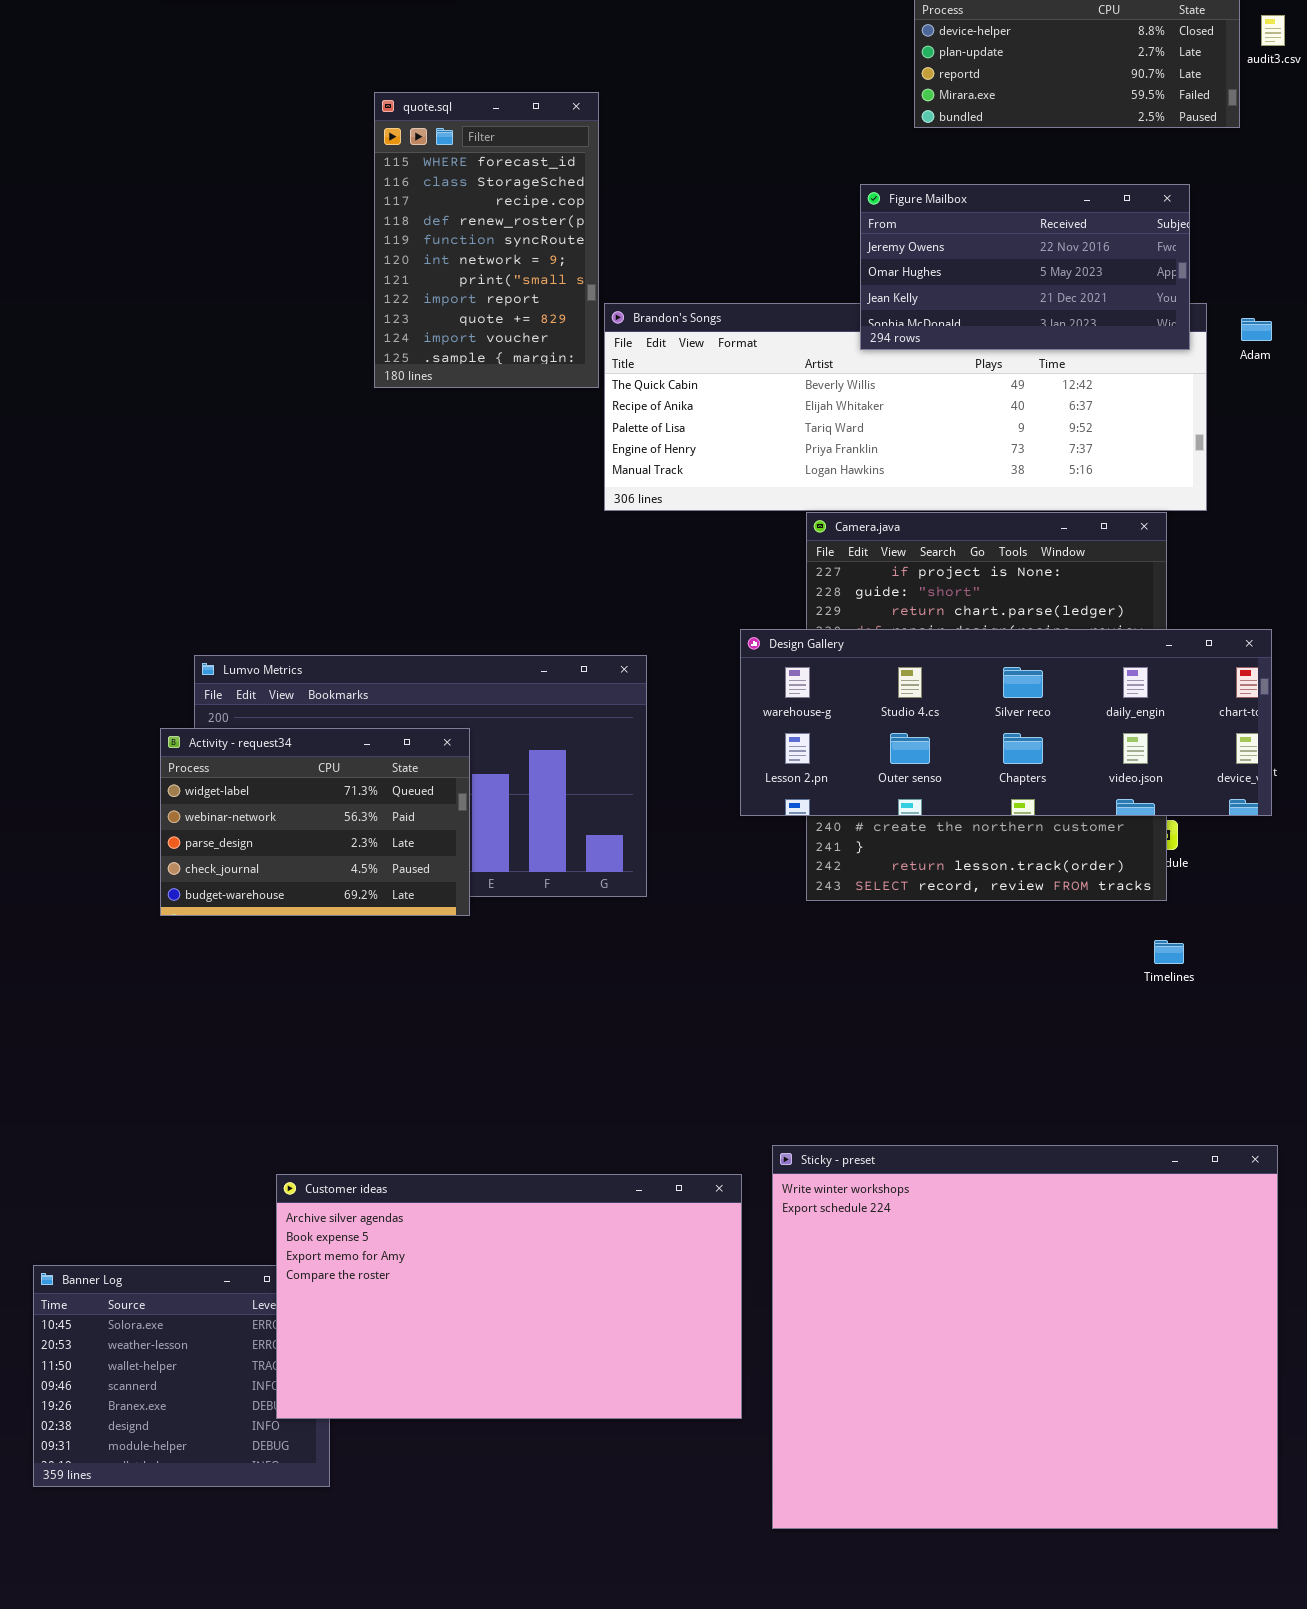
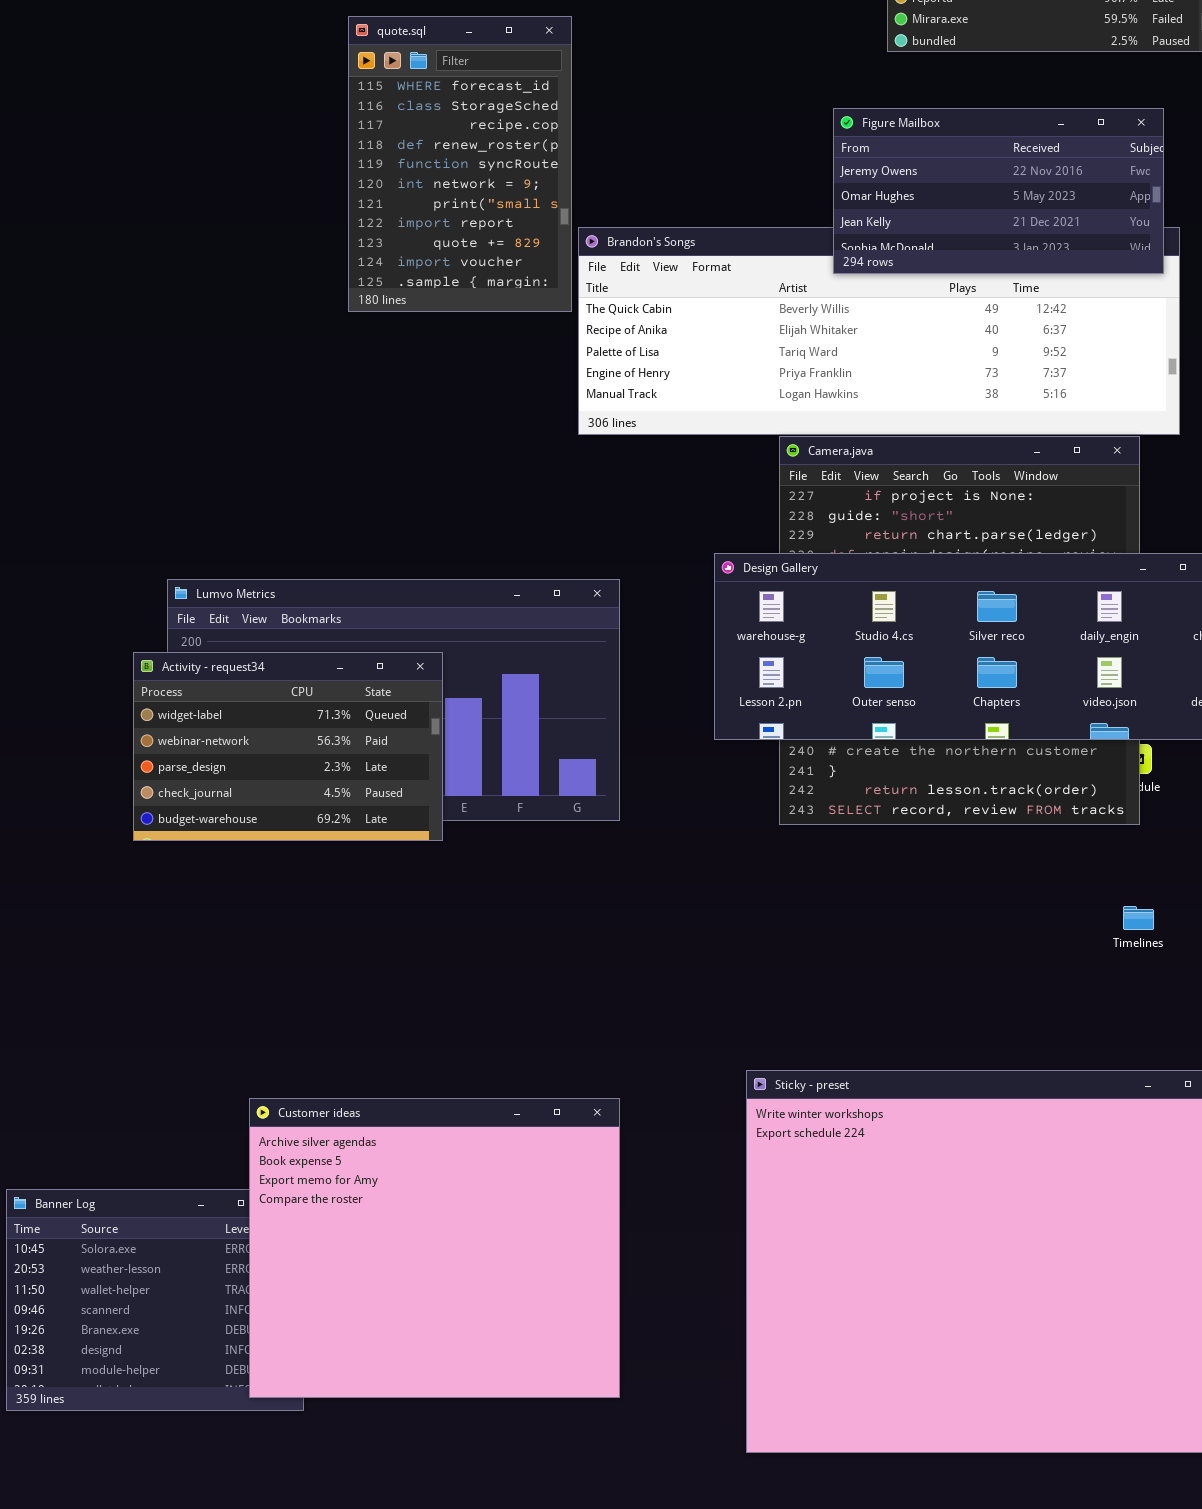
Timelines: [1154,940,1184,964] -> [1123,906,1154,930], moved
Customer ideas: [276,1174,742,1419] -> [249,1098,620,1398], resized

